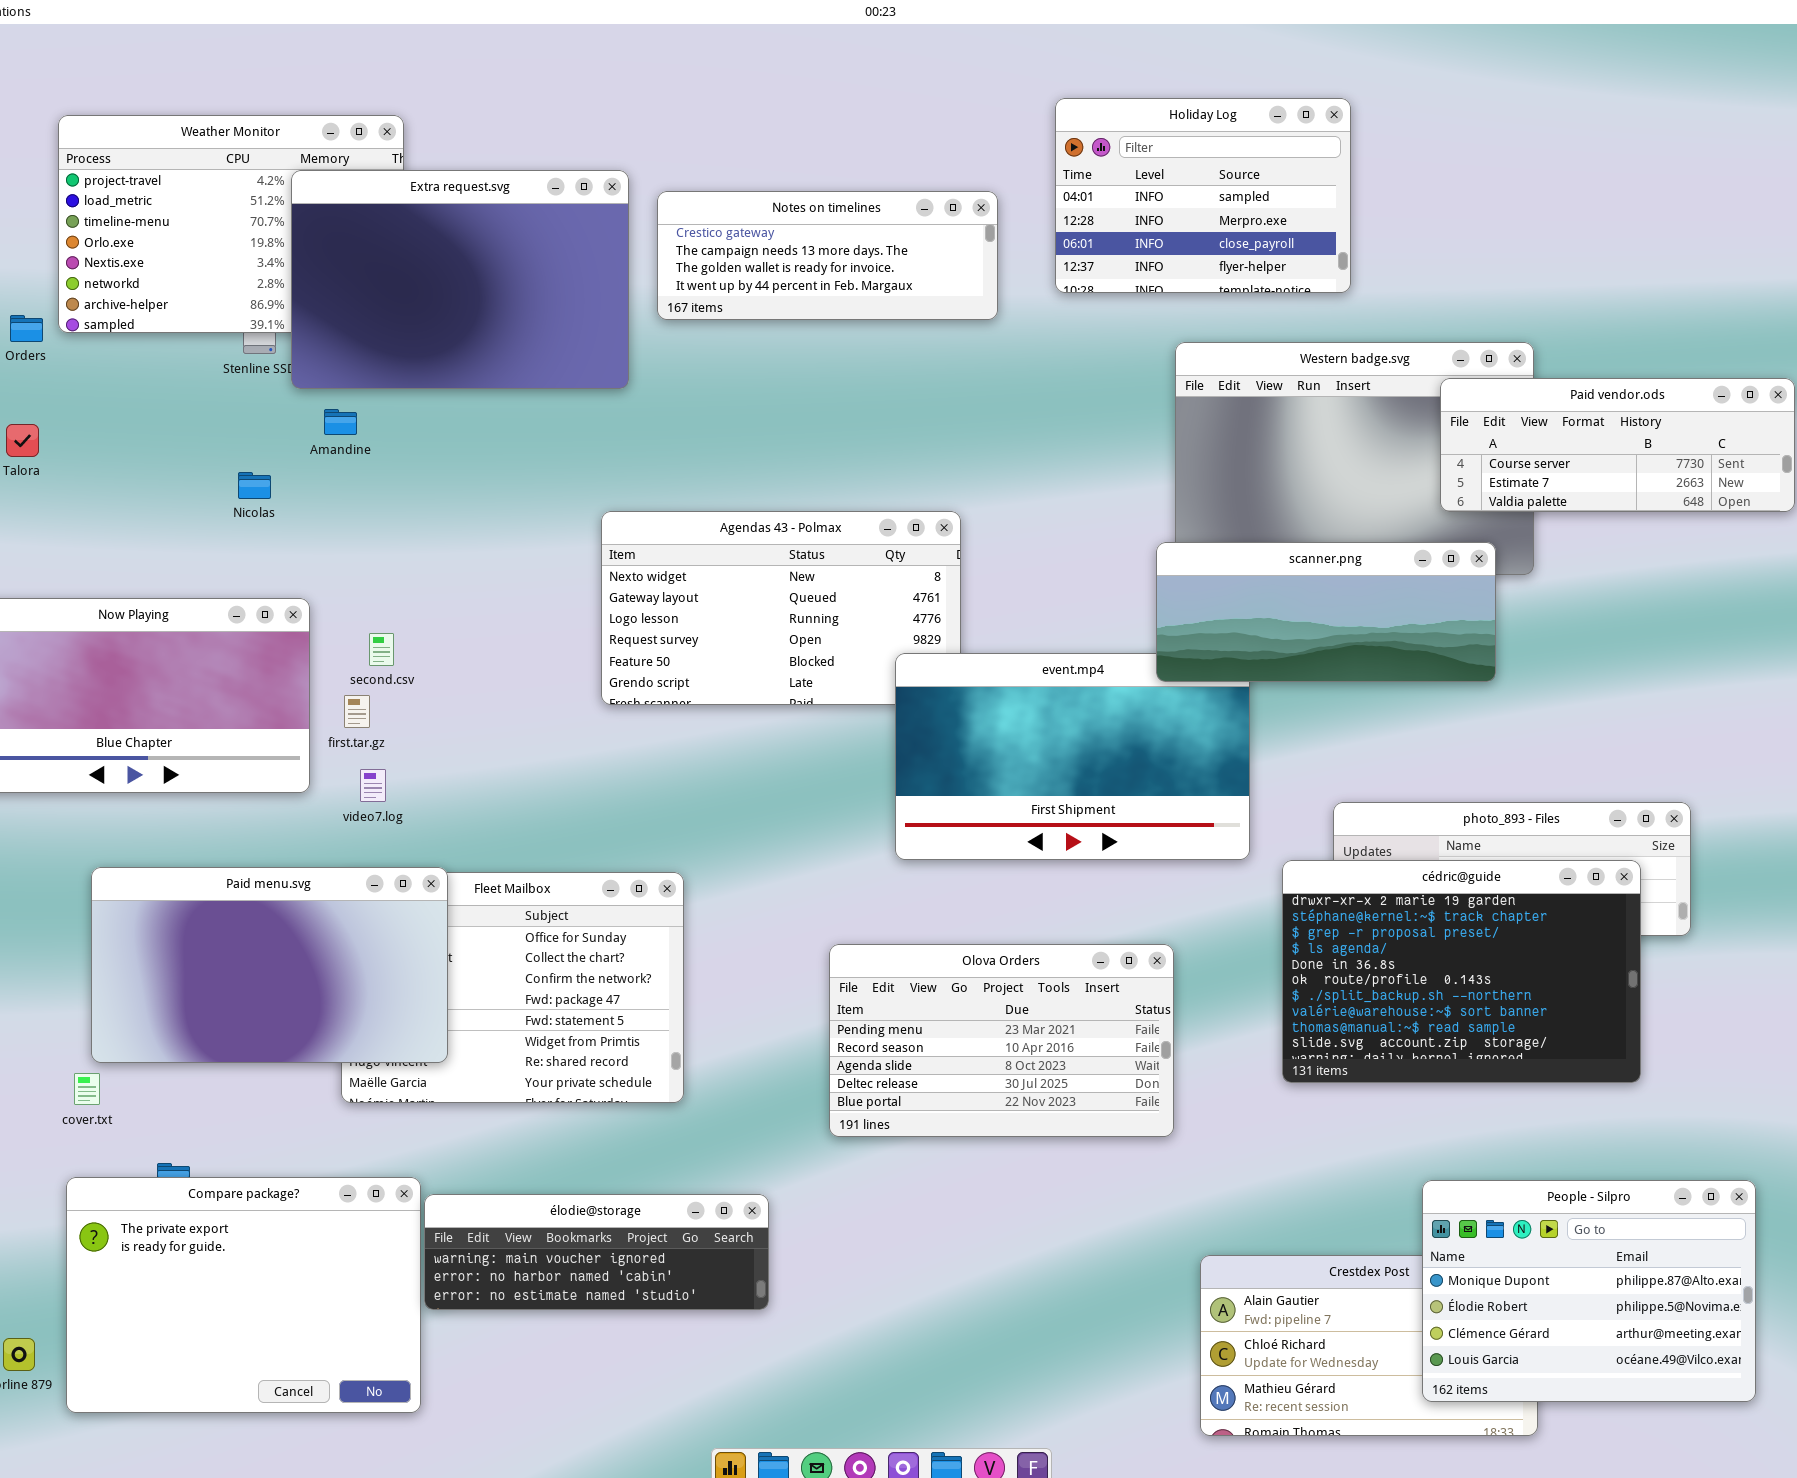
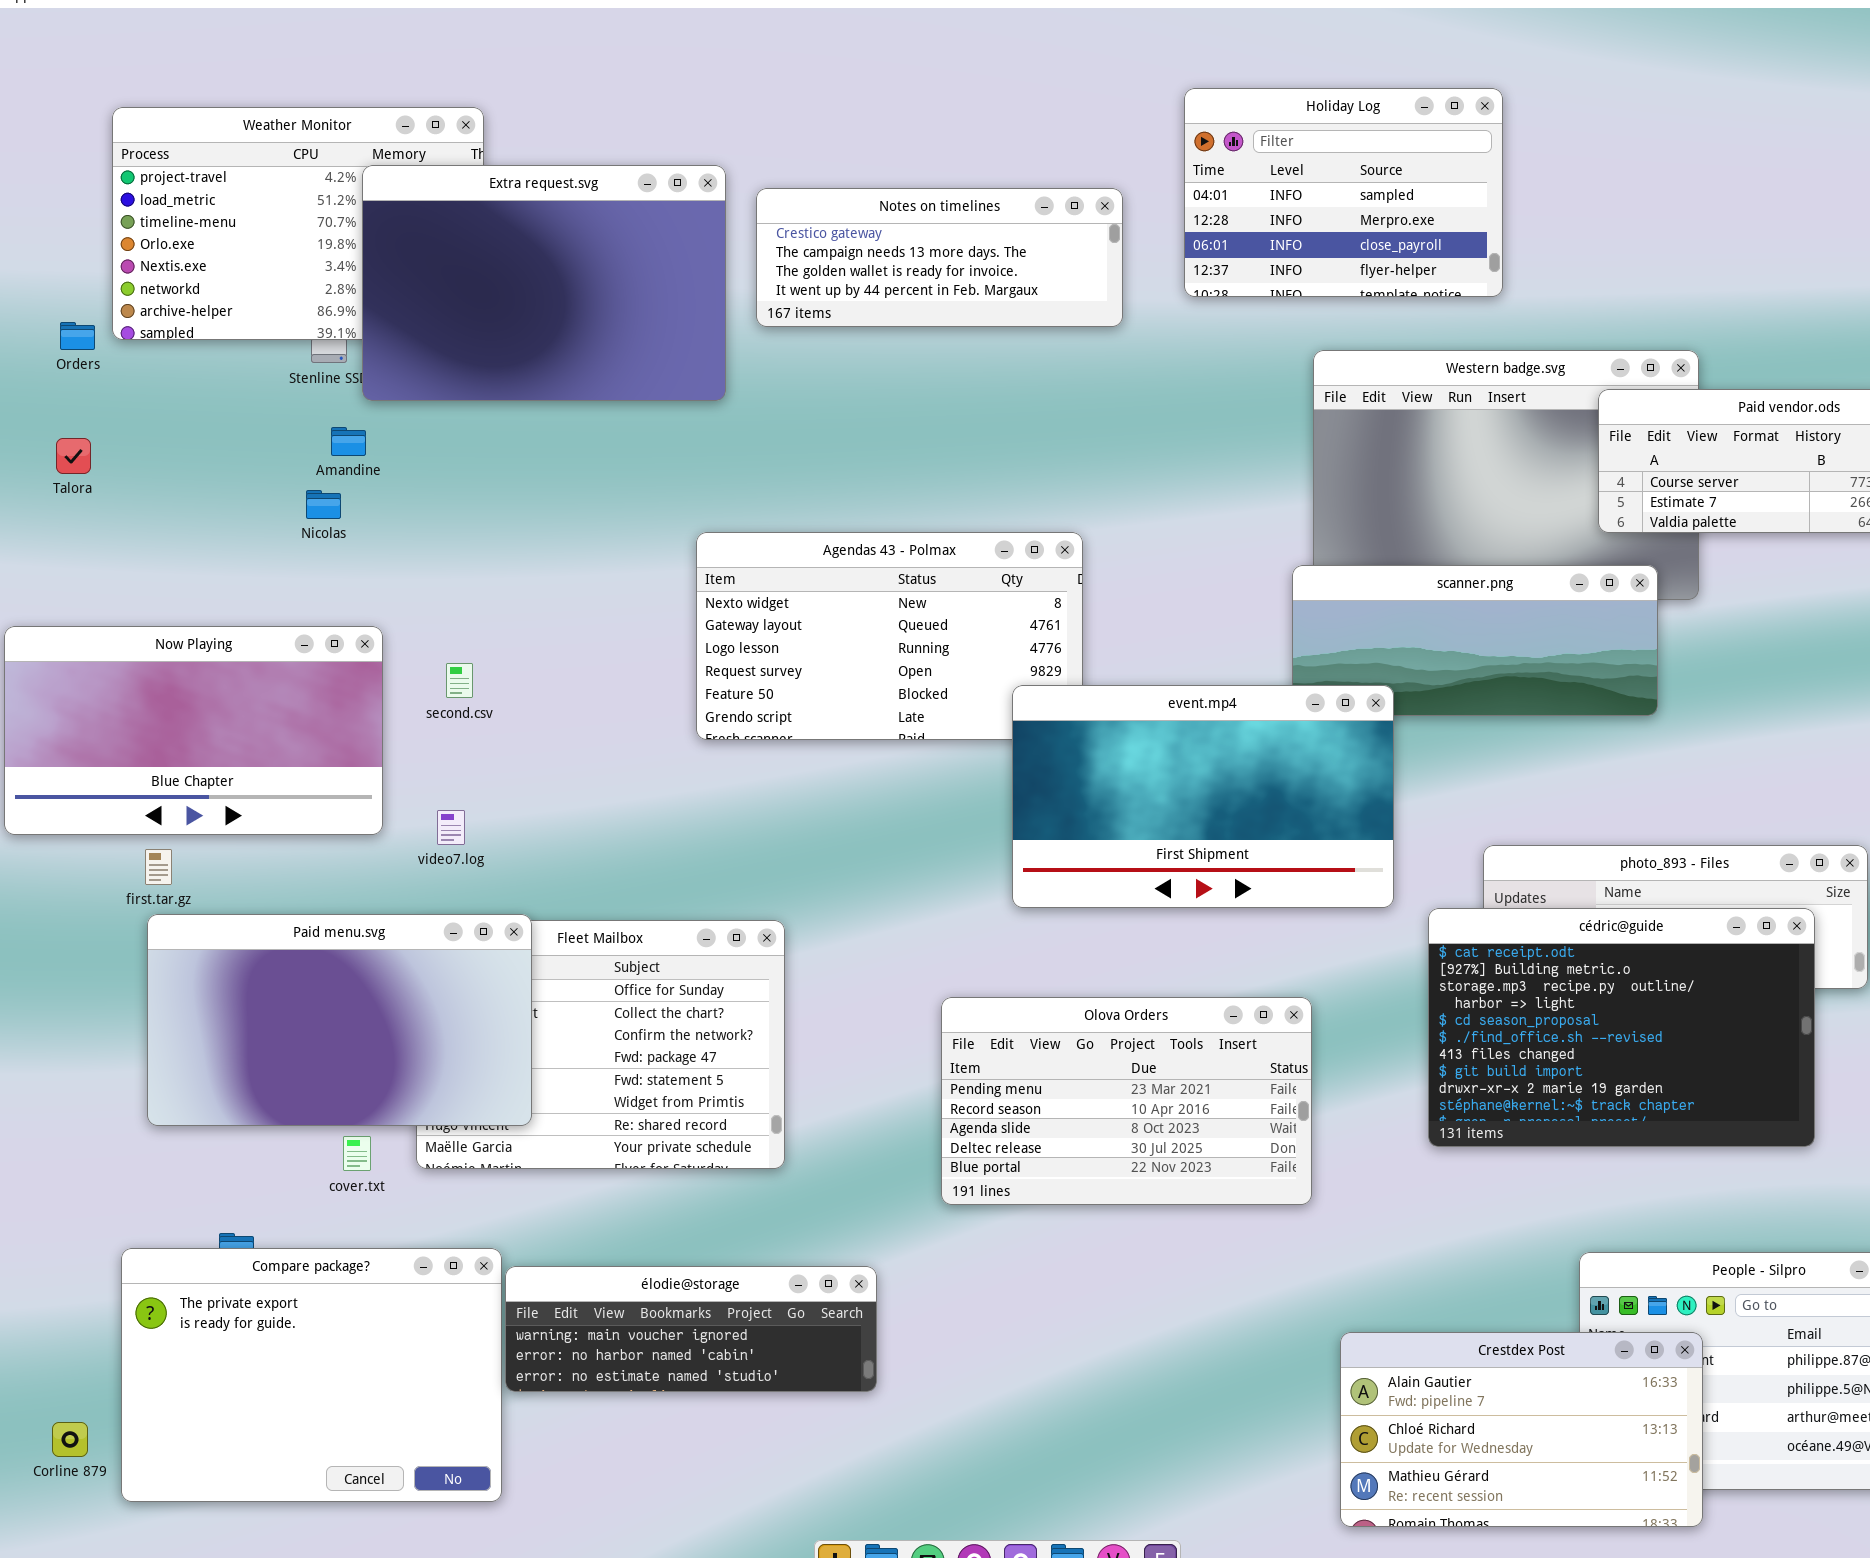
Amandine: [324,409,357,435] -> [331,427,366,456], moved
event.mp4: [895,653,1250,860] -> [1012,685,1394,908], raised
first.tar.gz: [344,695,370,728] -> [145,849,172,885], moved
cédric@guide: [1282,860,1641,1083] -> [1428,908,1815,1147], scrolled up 8 rows
cover.txt: [74,1073,100,1105] -> [343,1136,371,1171], moved
Crestdex Post: [1200,1255,1538,1436] -> [1340,1332,1703,1527], raised

